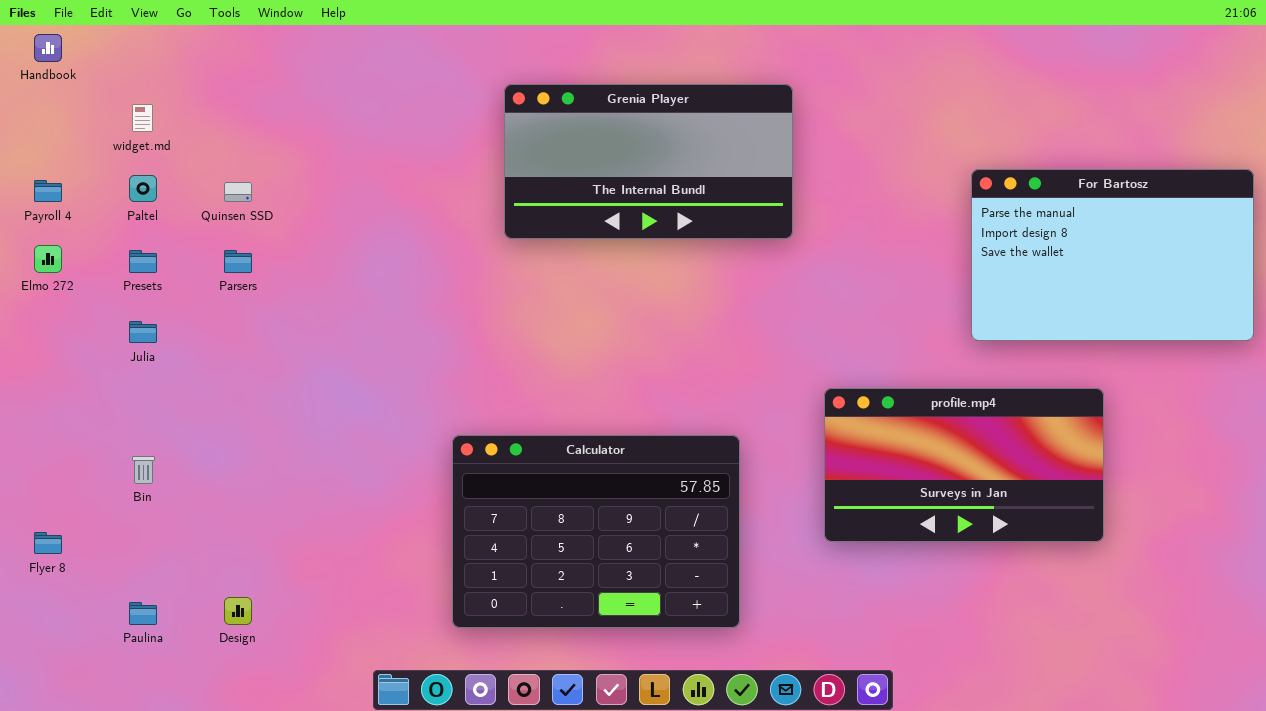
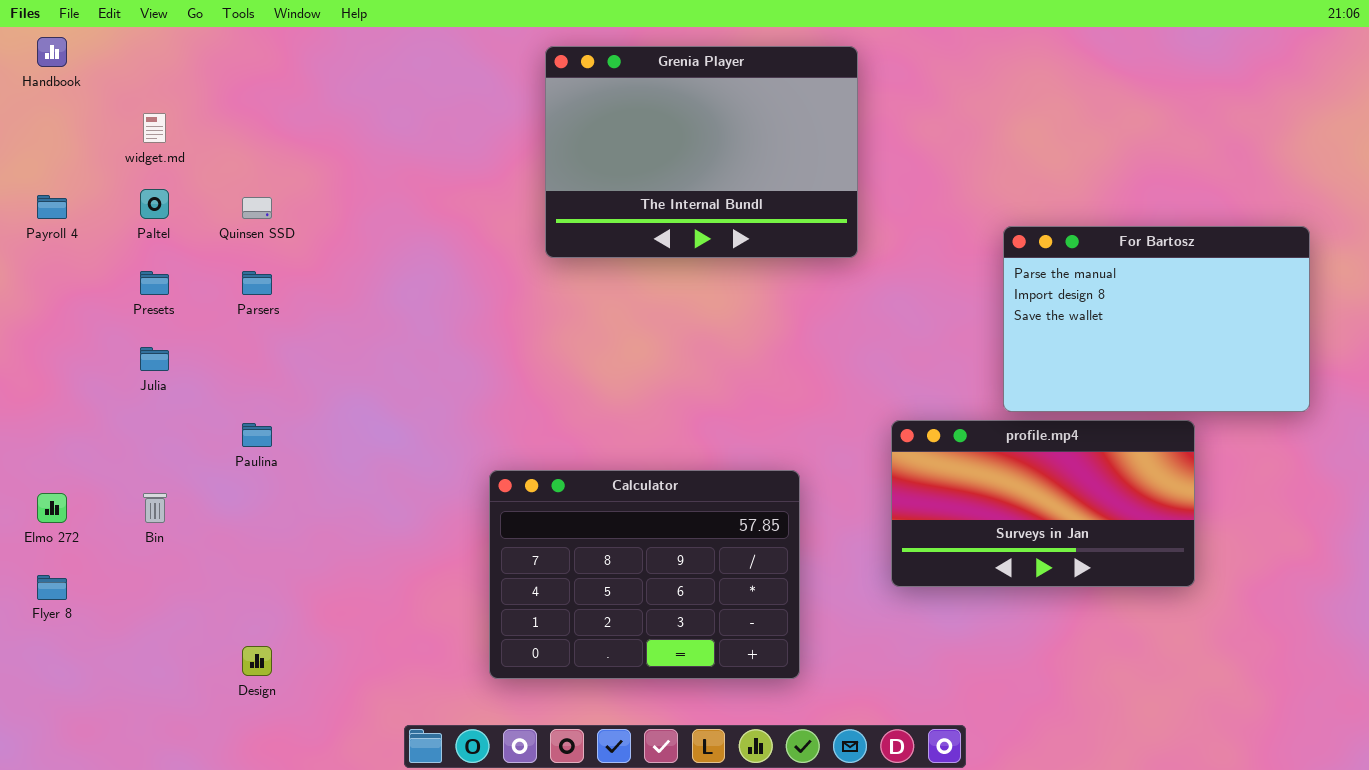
Grenia Player: [504,84,793,239] -> [545,46,858,258], resized
For Bartosz: [971,169,1254,341] -> [1003,226,1310,412], moved
Elmo 272: [34,245,62,273] -> [37,493,67,523], moved
Paulina: [129,602,157,625] -> [242,423,272,447], moved

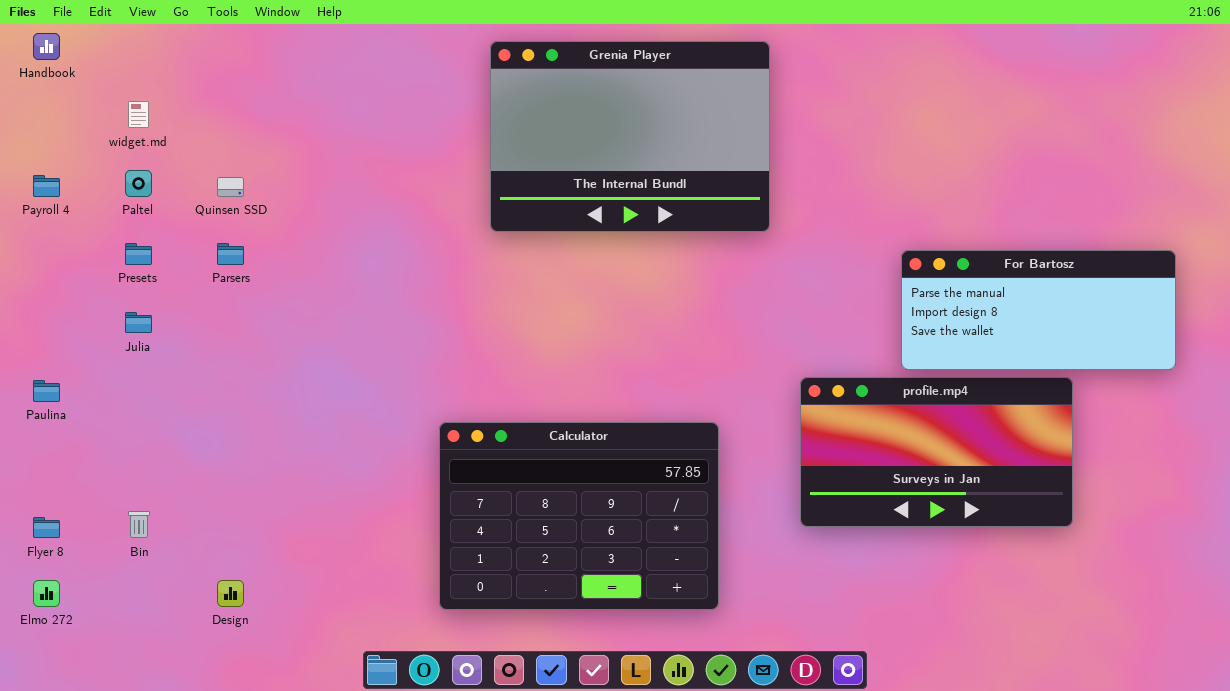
For Bartosz: [1003,226,1310,412] -> [901,250,1176,370], resized
Paulina: [242,423,272,447] -> [33,380,60,402], moved
Elmo 272: [37,493,67,523] -> [33,580,60,607], moved
Bin: [143,493,167,523] -> [128,511,150,538], moved

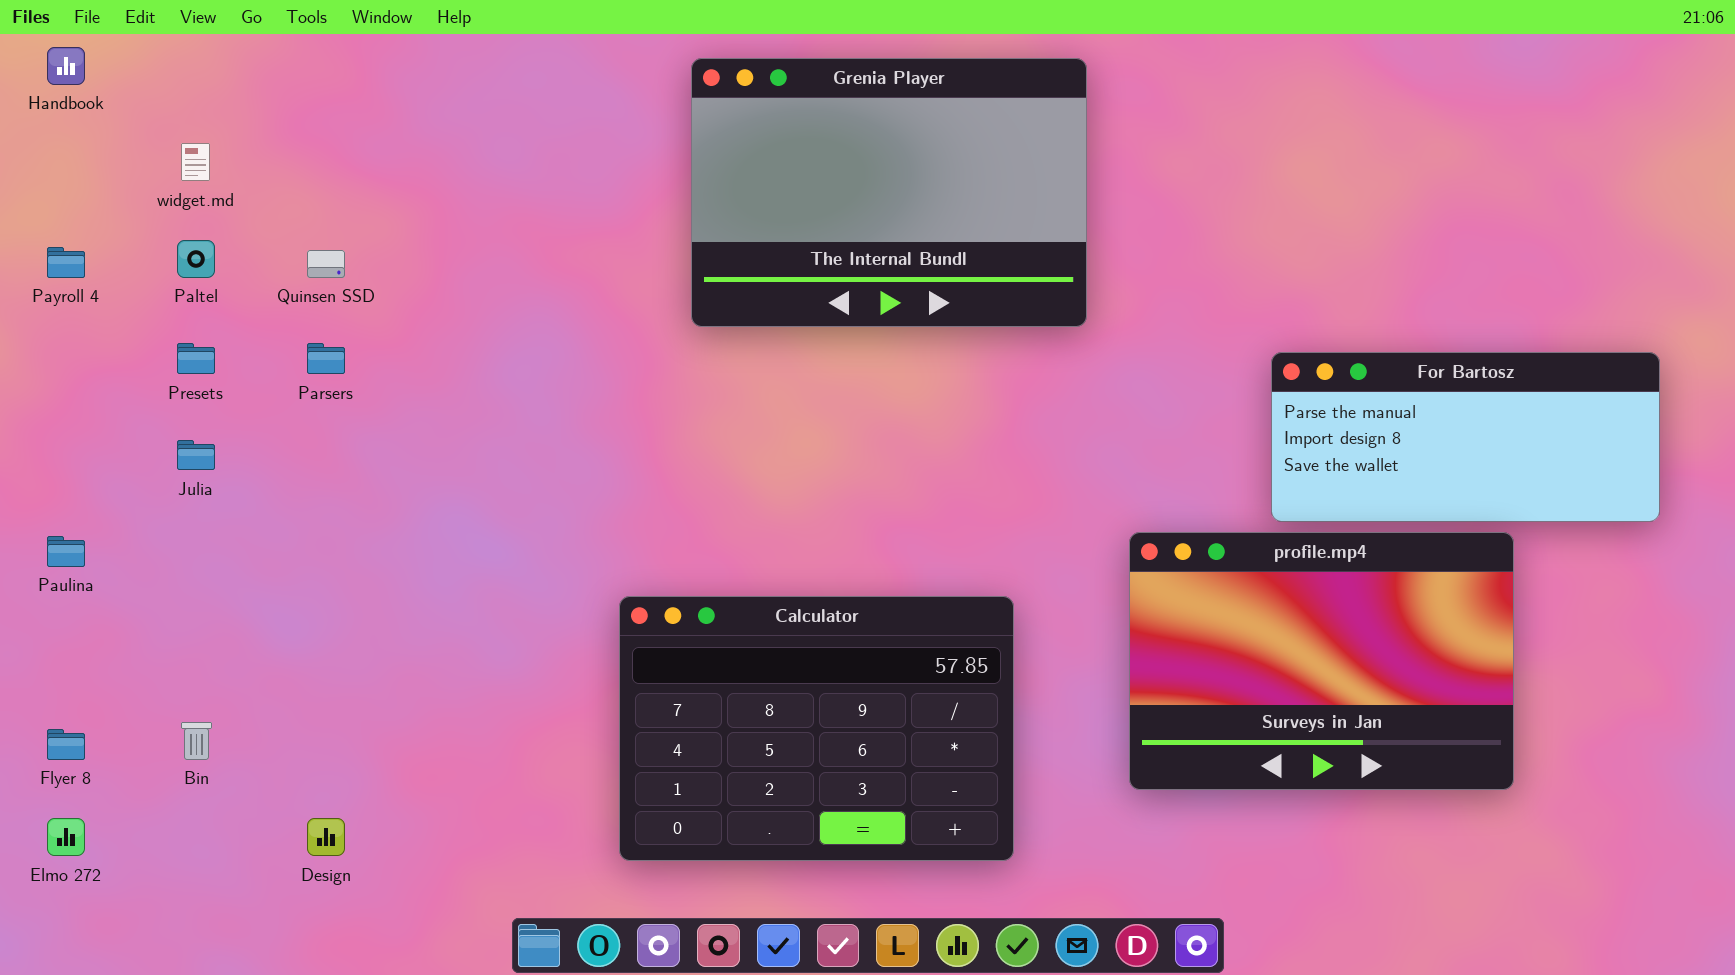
profile.mp4: [800,377,1073,527] -> [1129,532,1514,790], resized

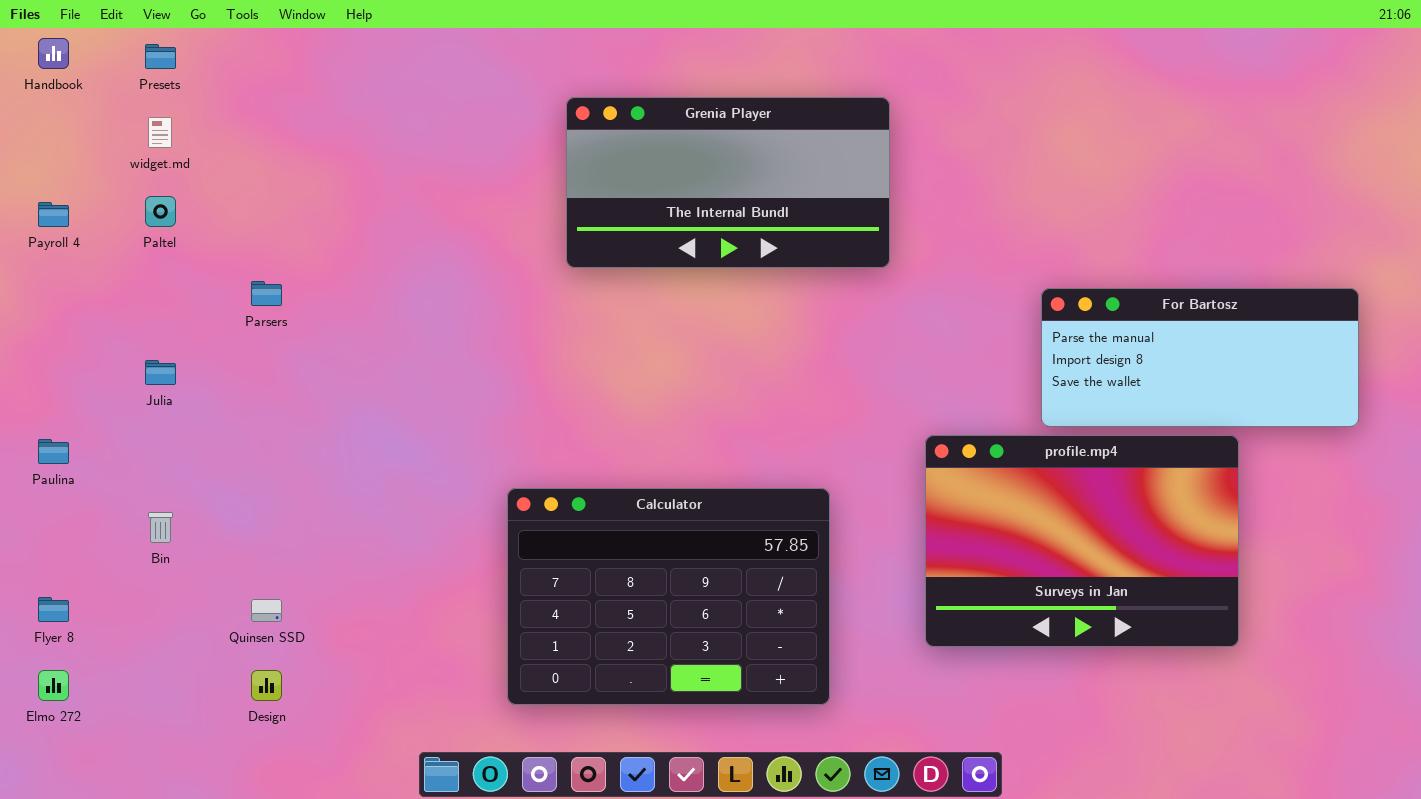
Grenia Player: [691,58,1087,327] -> [566,97,890,268], resized
Quinsen SSD: [307,250,345,278] -> [251,599,282,622], moved
Presets: [177,343,215,374] -> [145,44,176,69], moved
Bin: [181,722,212,760] -> [148,512,173,543], moved

